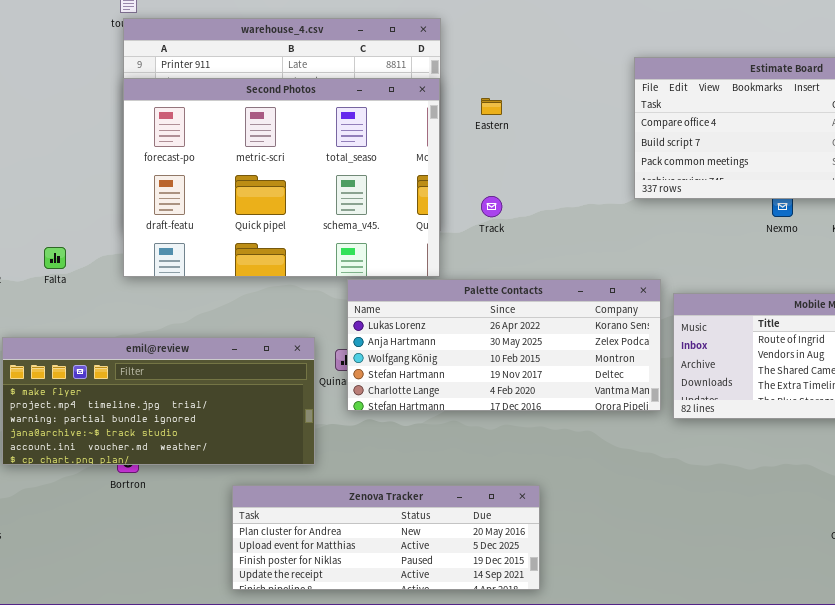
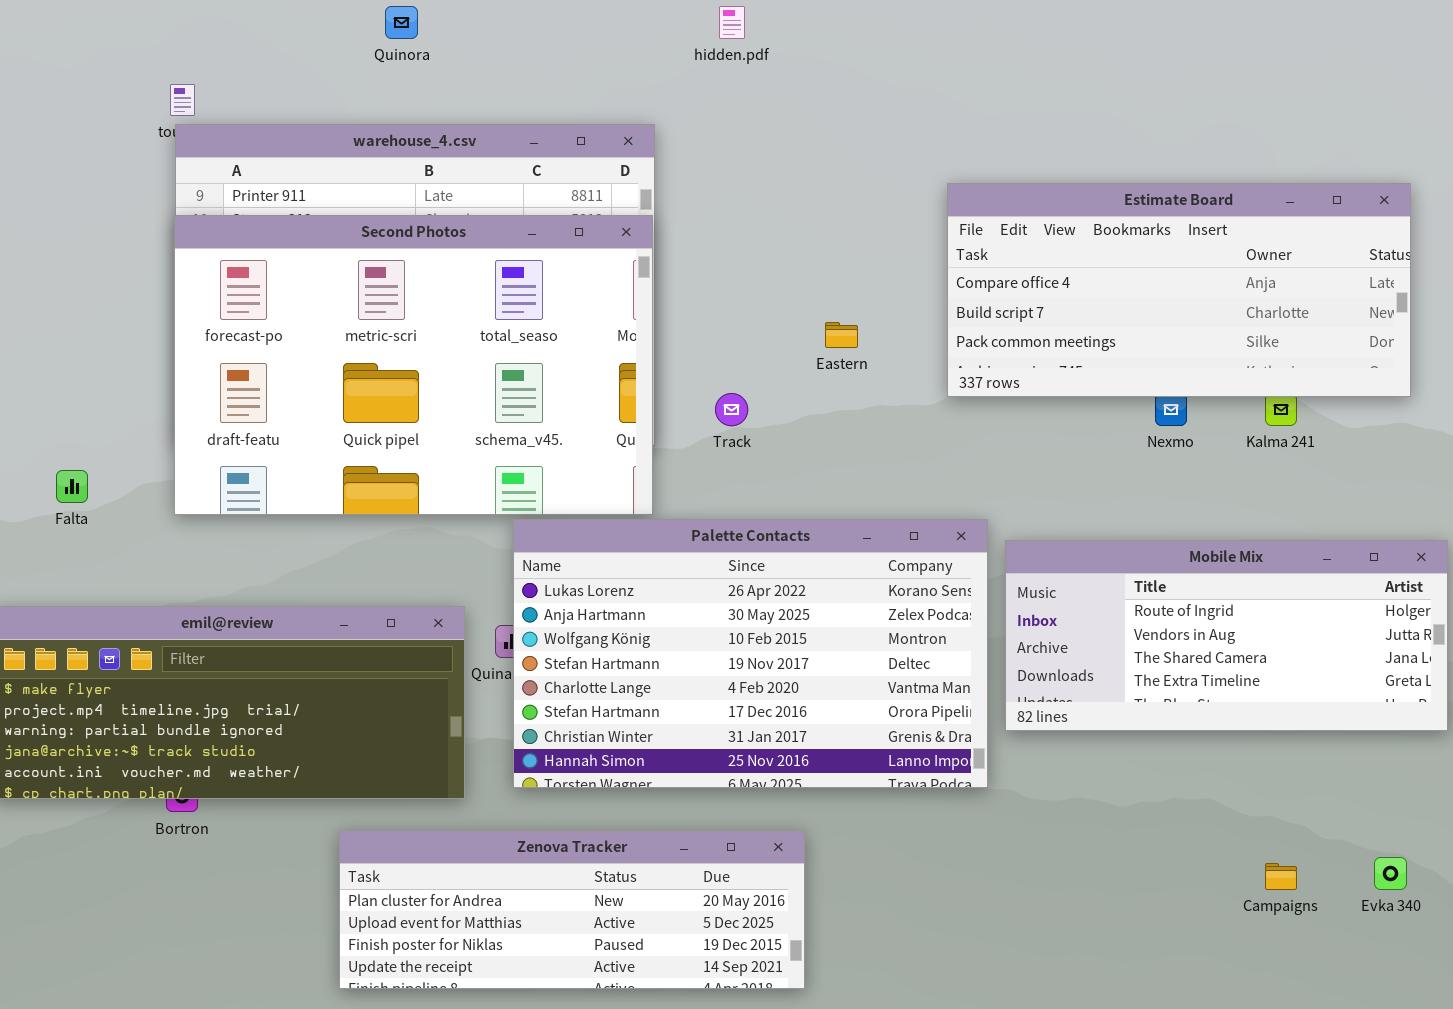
Eastern: [481,98,502,115] -> [825,322,858,348], moved
Palette Contacts: [347,279,661,411] -> [513,519,988,788], resized

